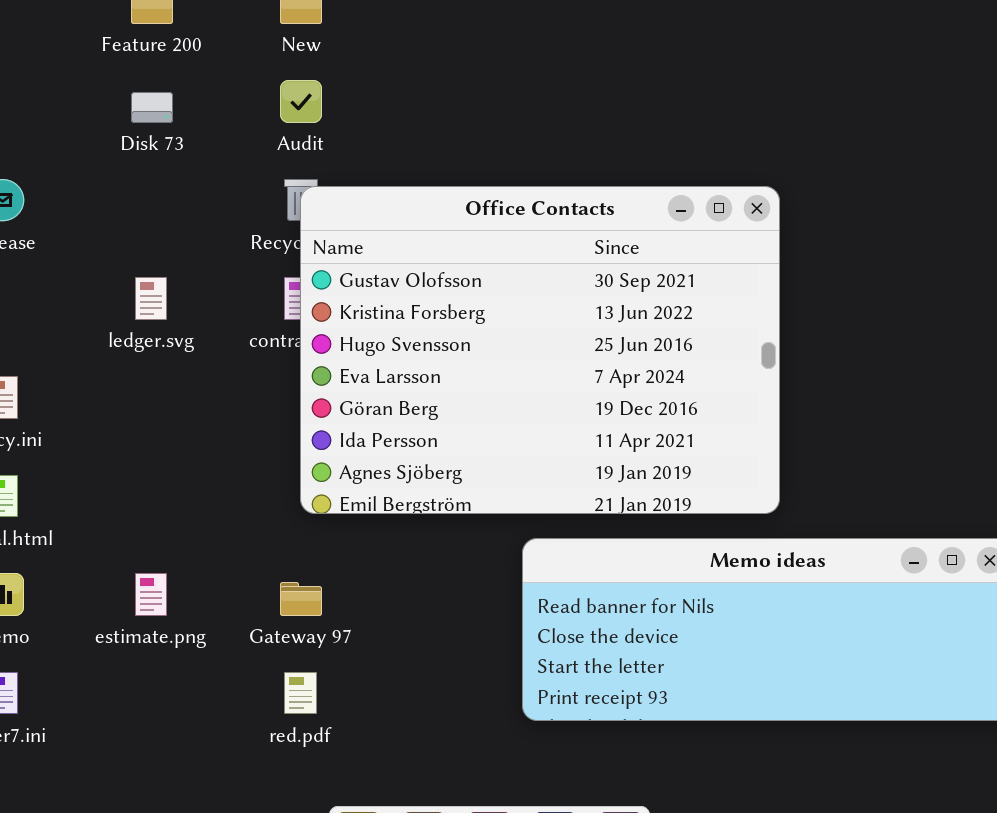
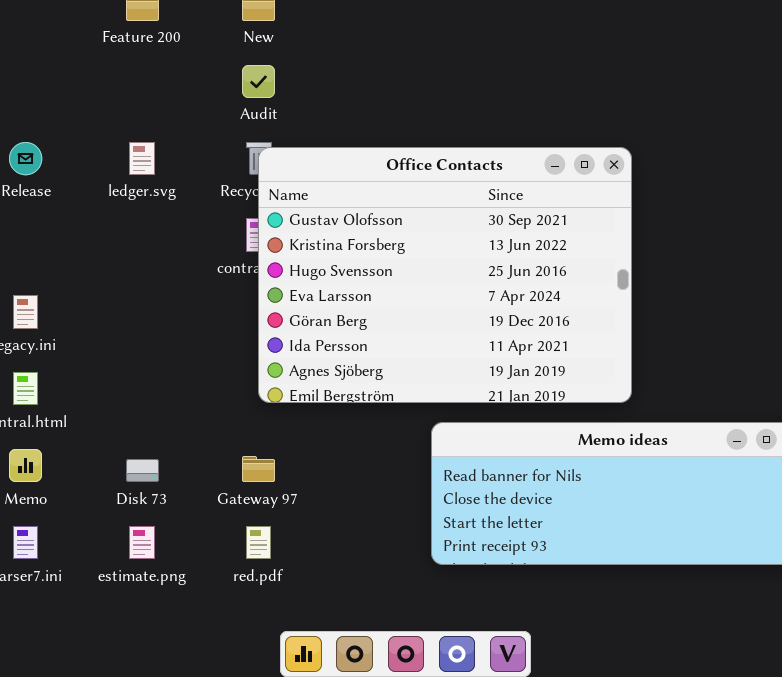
Disk 73: [131,92,173,123] -> [126,459,159,482], moved
ledger.svg: [135,277,167,320] -> [129,142,155,175], moved
estimate.png: [135,573,167,616] -> [129,526,155,559], moved

